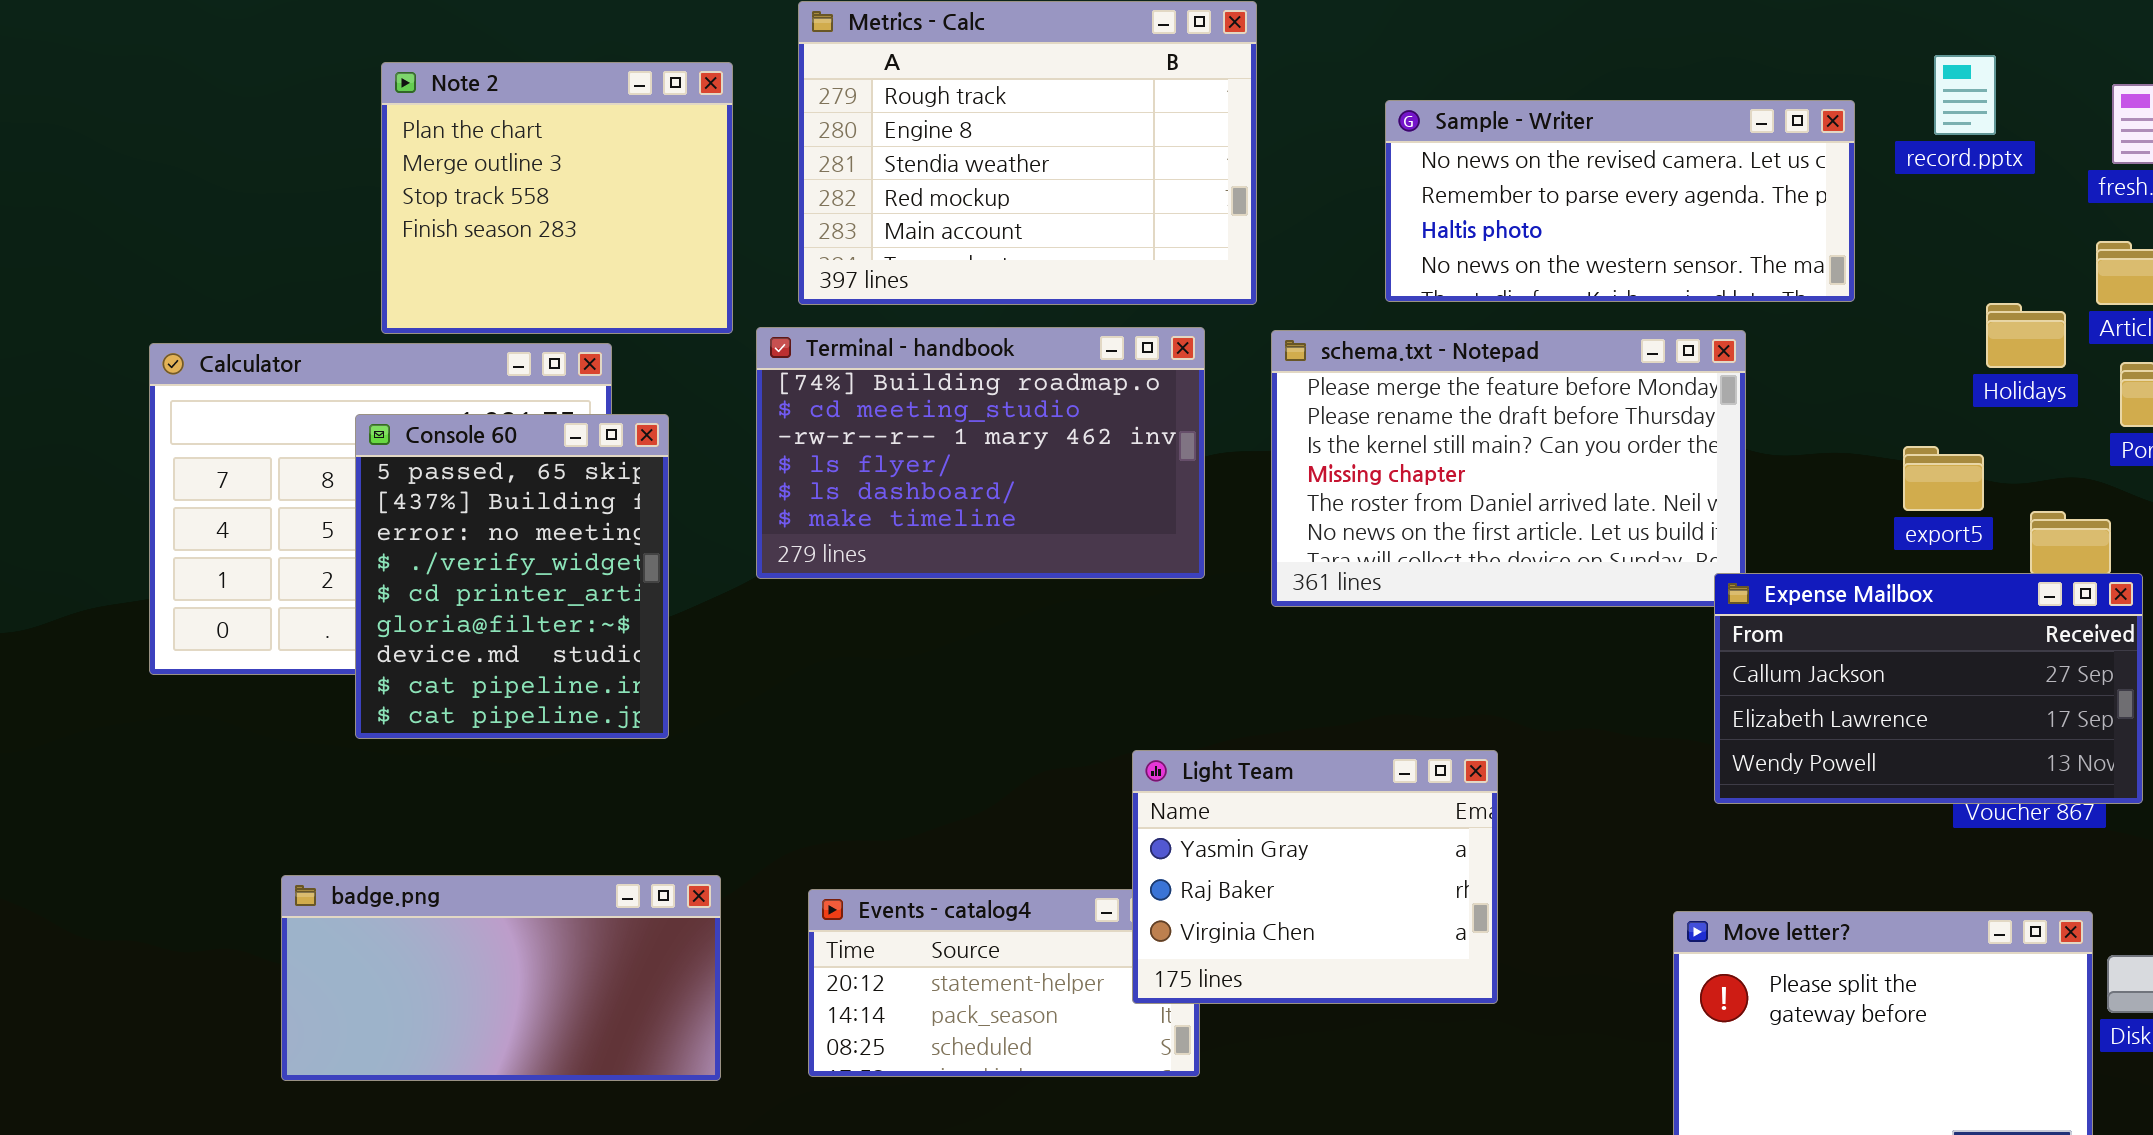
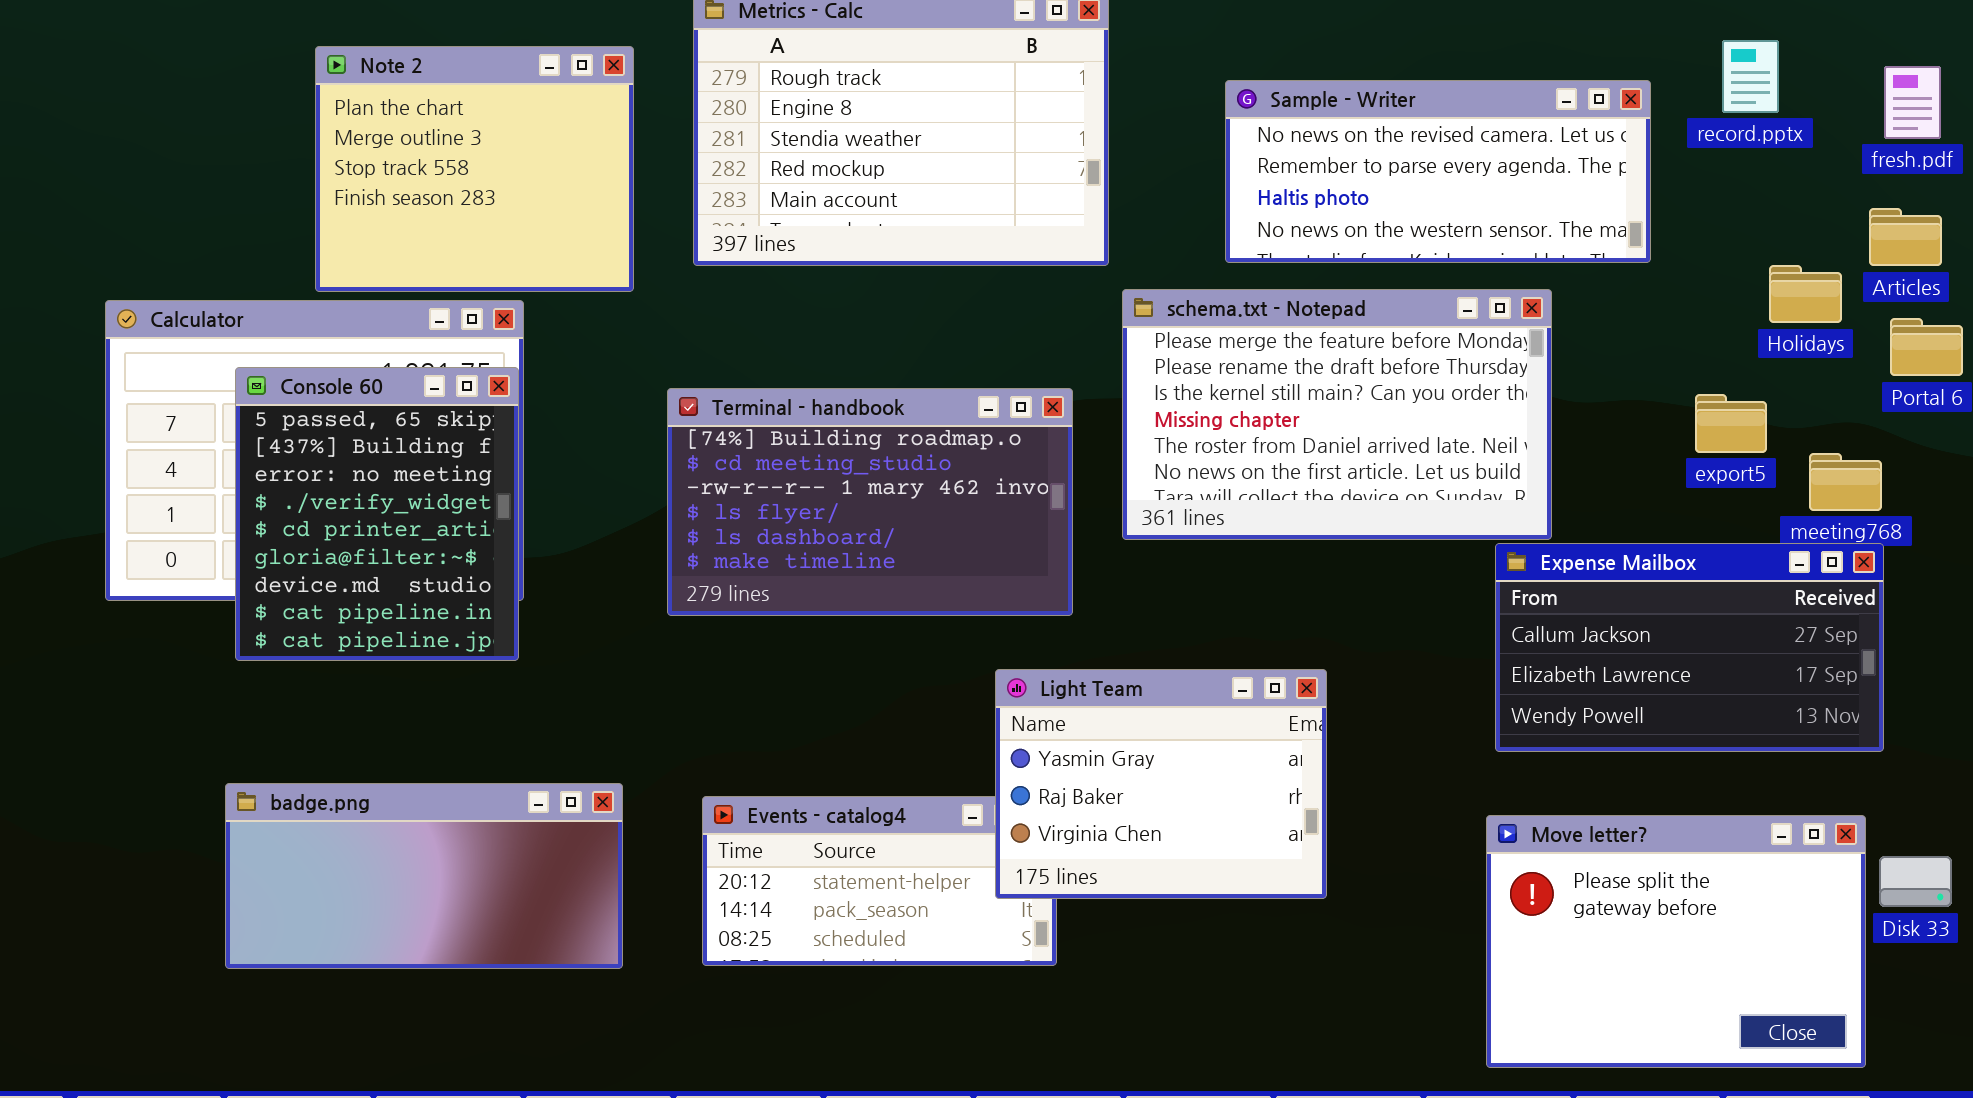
Terminal - handbook: [756,327,1205,579] -> [667,388,1073,616], moved
Console 60: [355,414,669,739] -> [235,367,519,661], moved
Expense Mailbox: [1714,573,2143,804] -> [1495,543,1884,752], moved

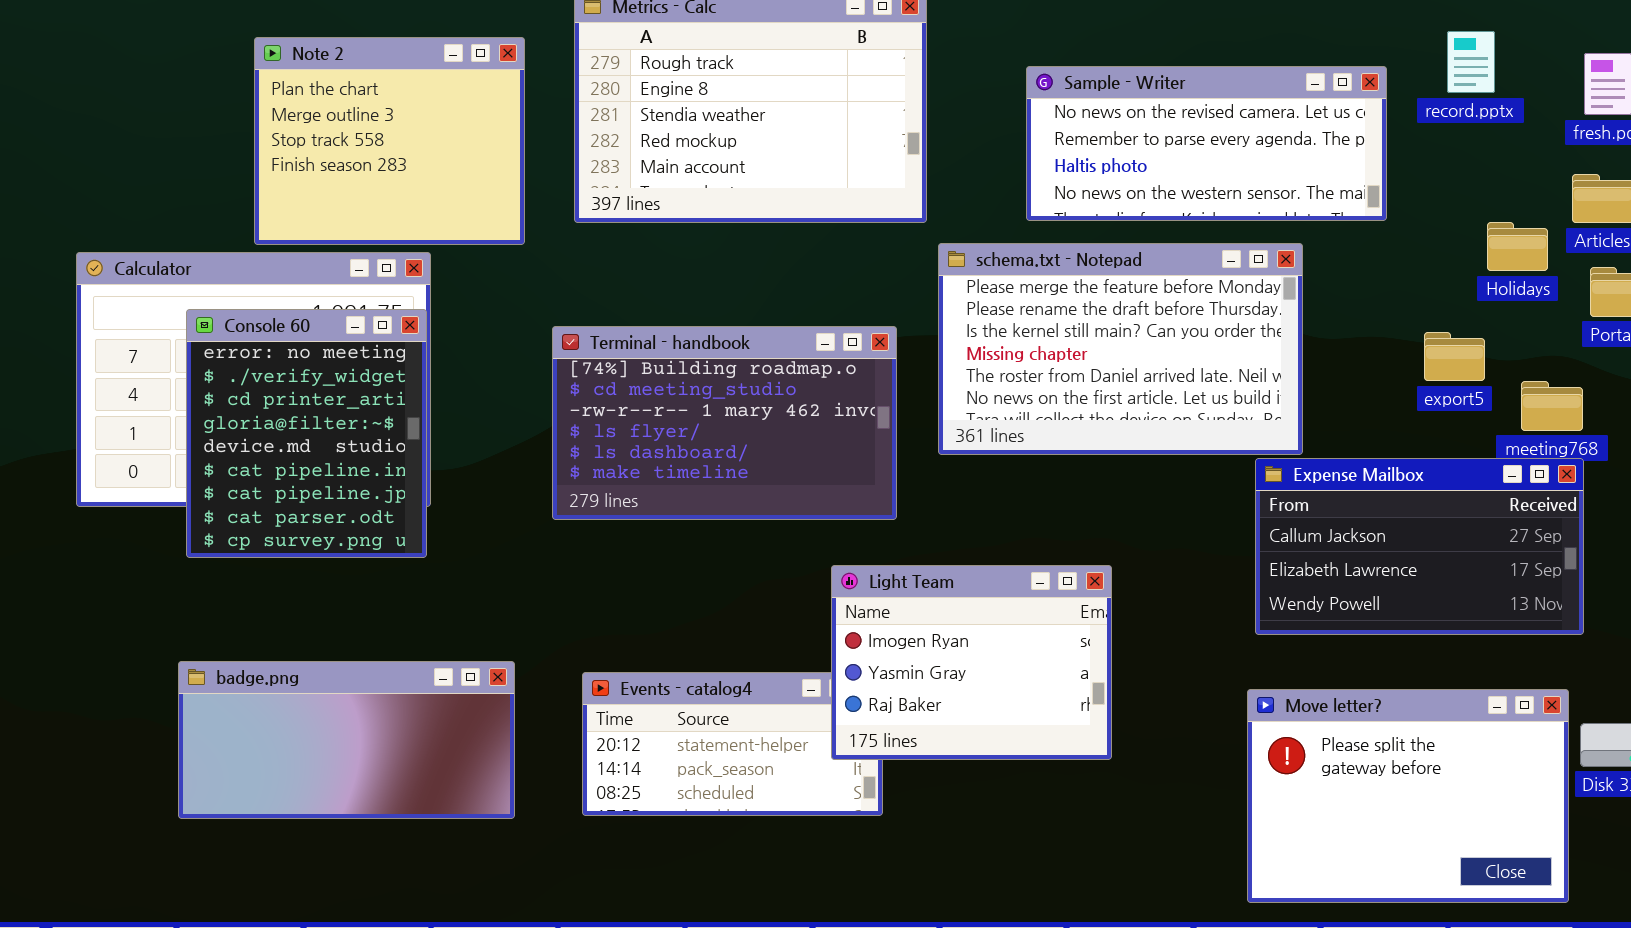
Console 60: [235,367,519,661] -> [186,309,427,558], scrolled down 2 rows
Light Team: [995,669,1327,899] -> [831,565,1112,760], scrolled up 1 row

